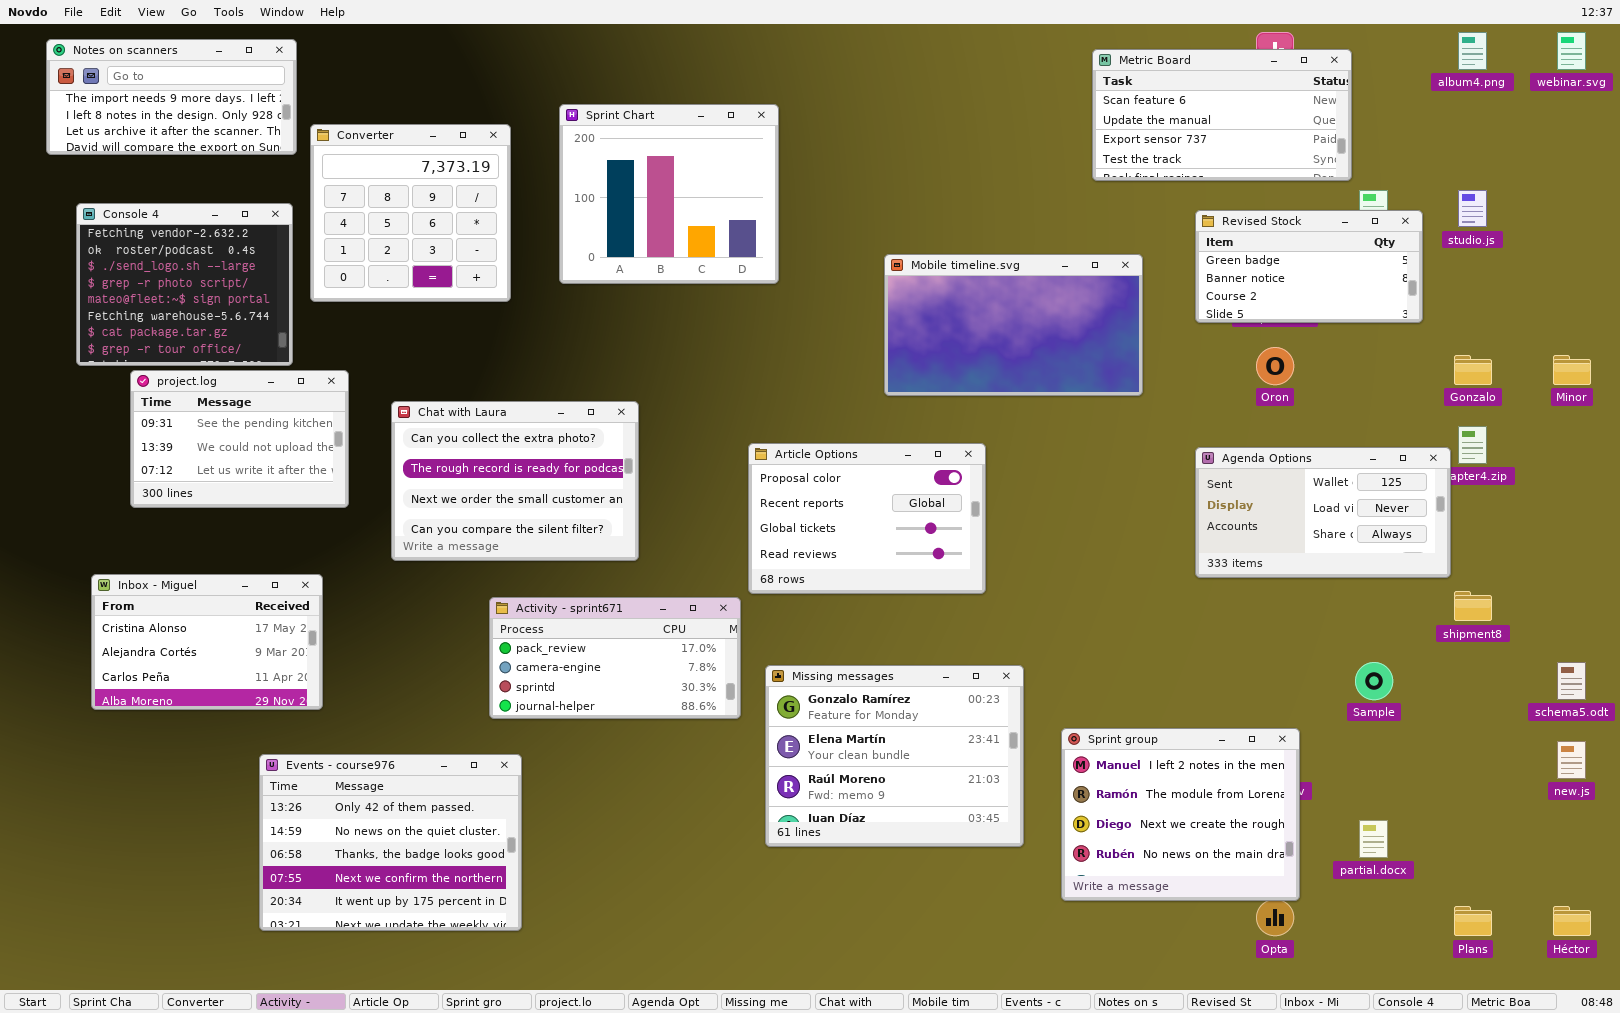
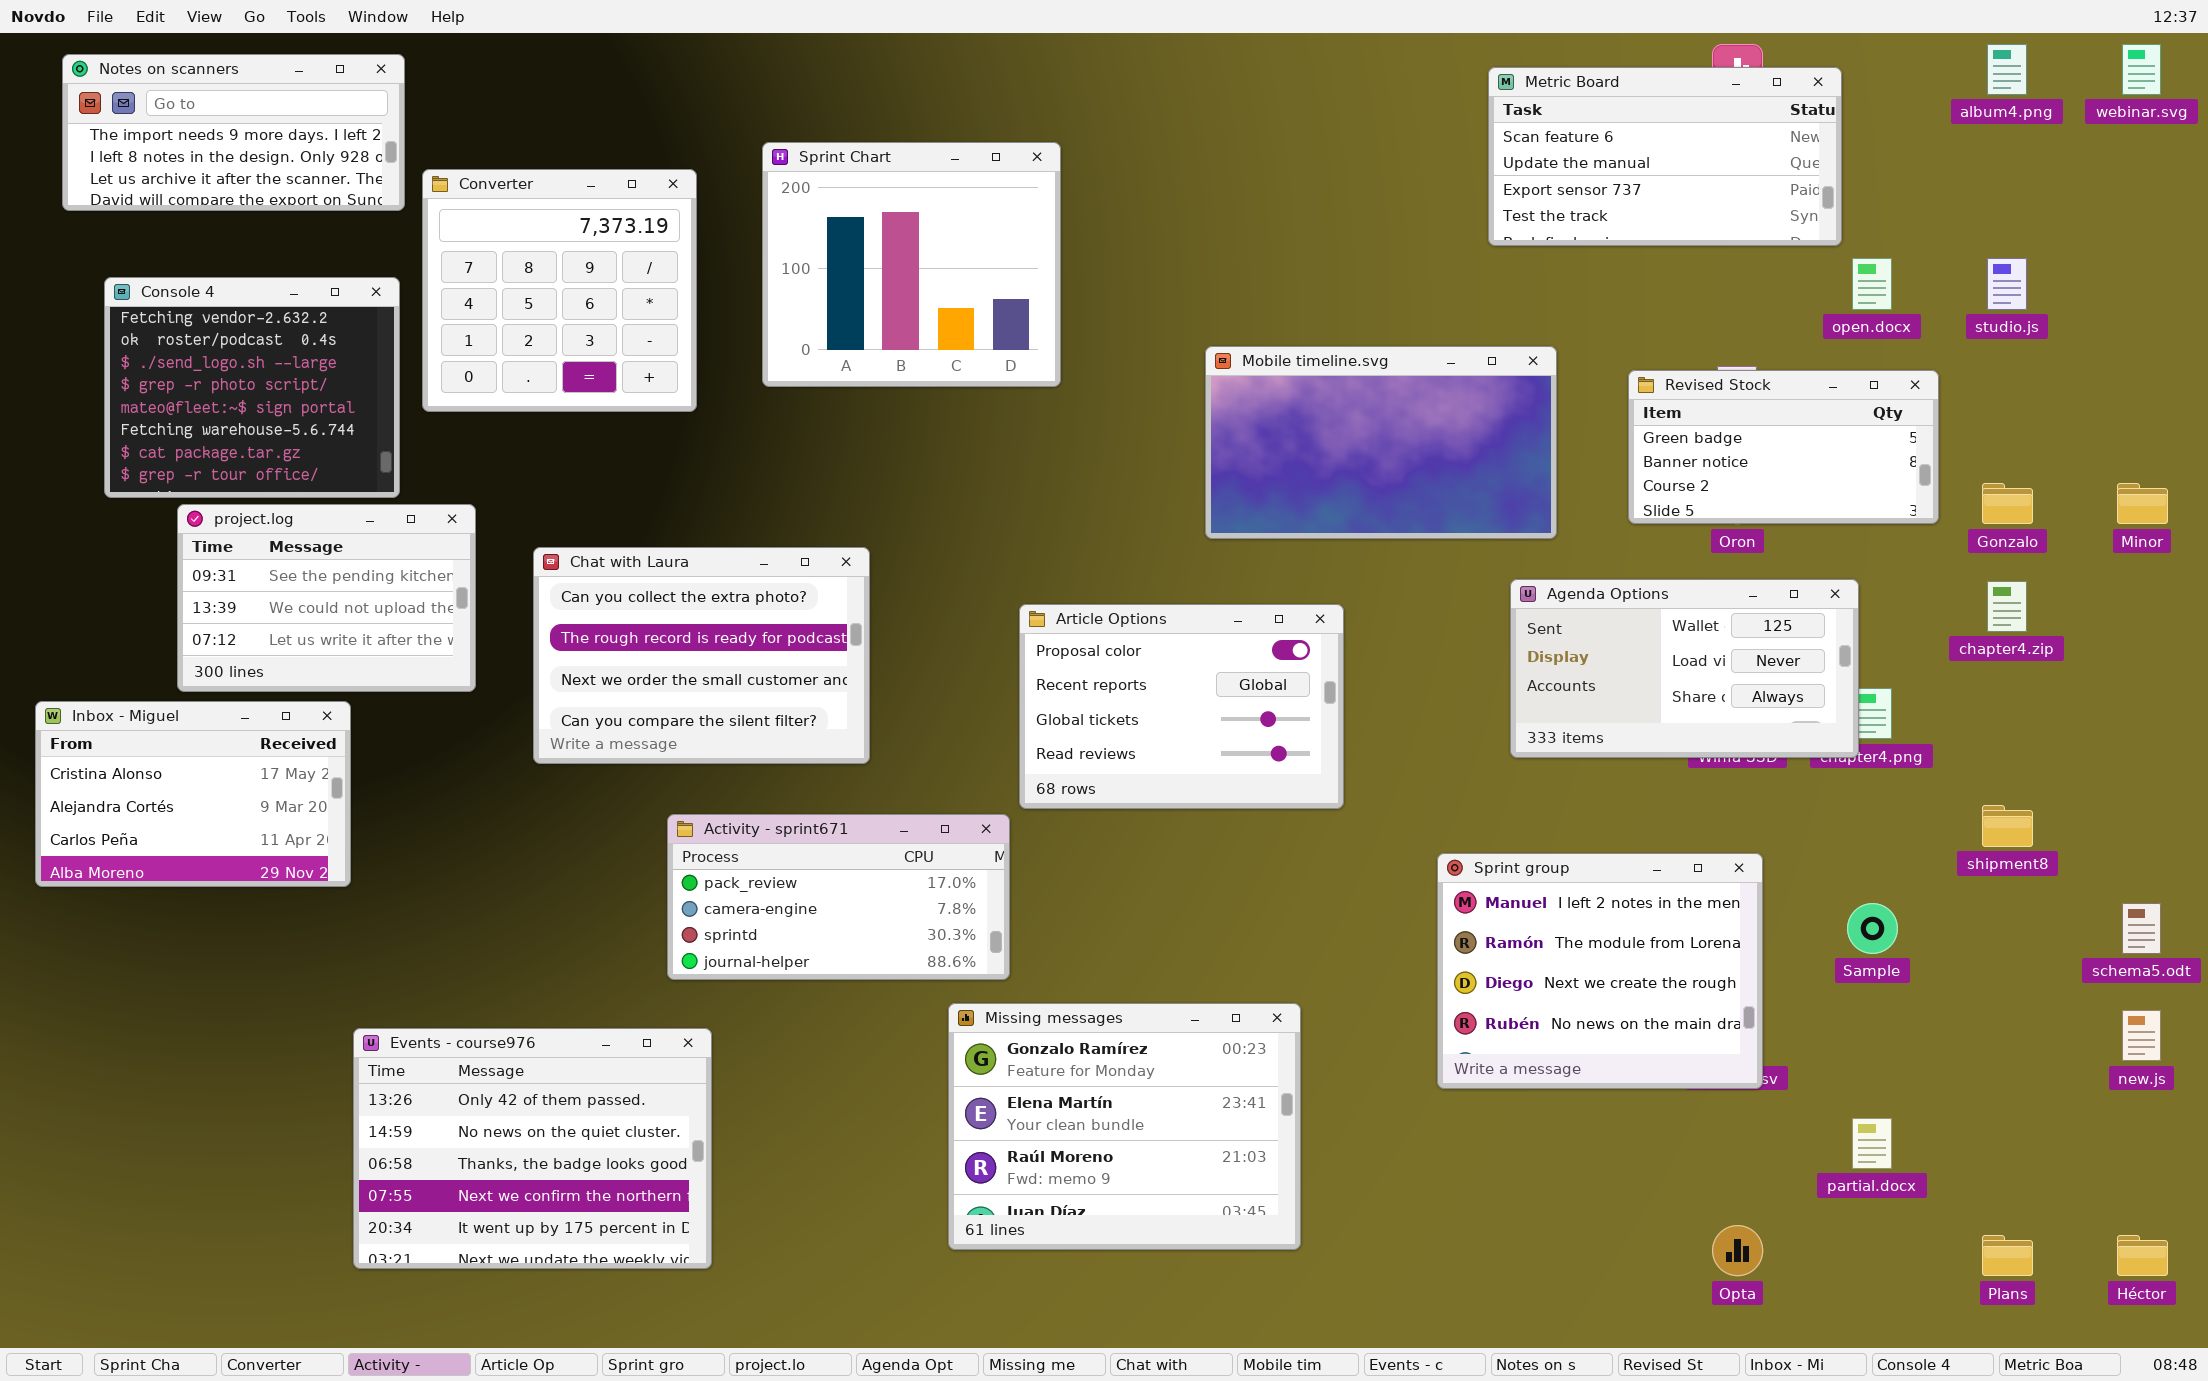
Revised Stock: [1195,210,1423,323] -> [1628,370,1939,524], moved
Agenda Options: [1195,447,1451,578] -> [1510,579,1859,758], moved
Inbox - Miguel: [91,574,323,710] -> [35,701,351,887], moved
Missing messages: [765,665,1024,847] -> [948,1003,1301,1250], moved
Sprint group: [1061,728,1300,901] -> [1437,853,1763,1089], moved

